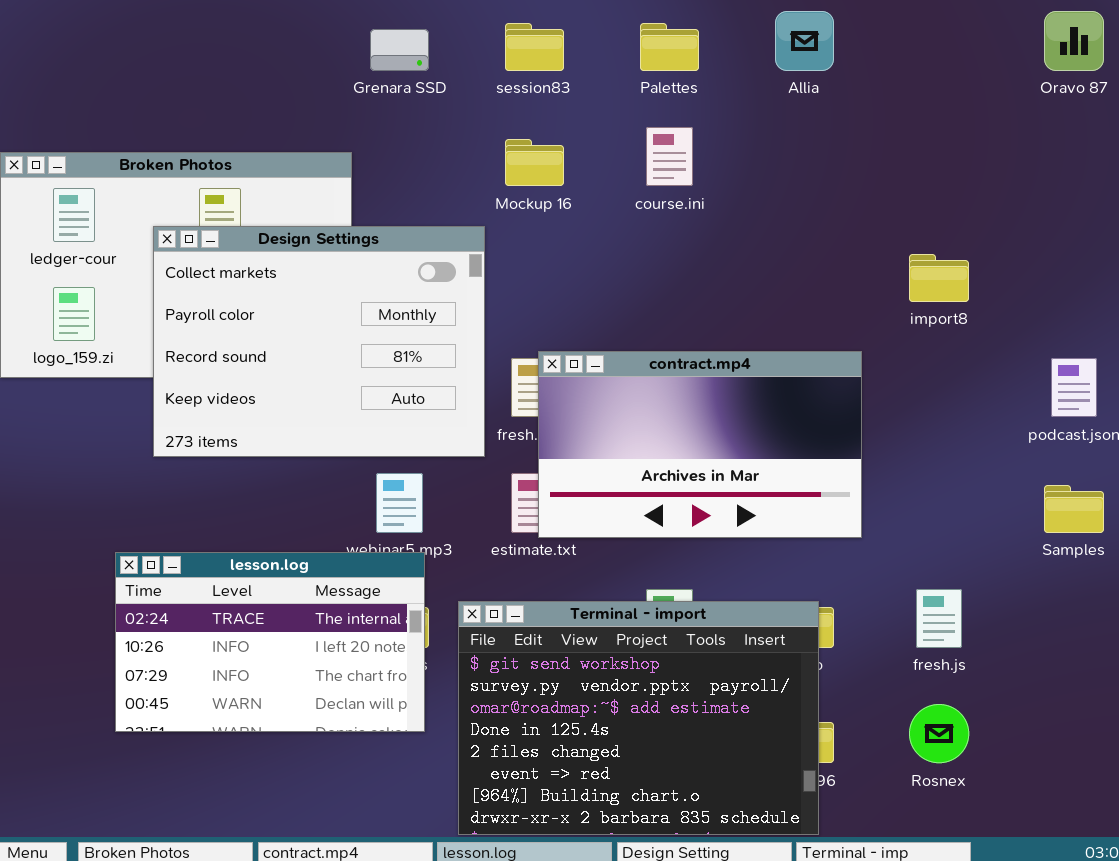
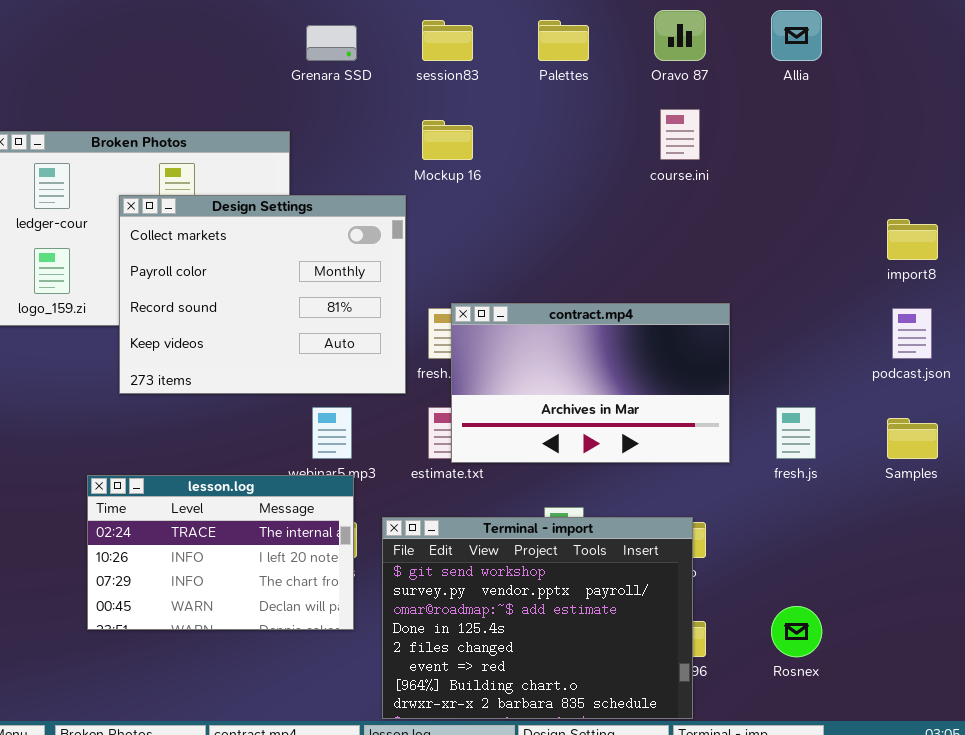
Allia: [775,11,834,71] -> [771,10,822,61], moved
Oravo 87: [1044,11,1104,71] -> [654,10,706,61], moved
course.ini: [646,127,693,186] -> [660,109,700,160], moved
import8: [909,254,969,302] -> [887,219,938,260], moved
fresh.js: [916,589,962,648] -> [776,407,816,459], moved

